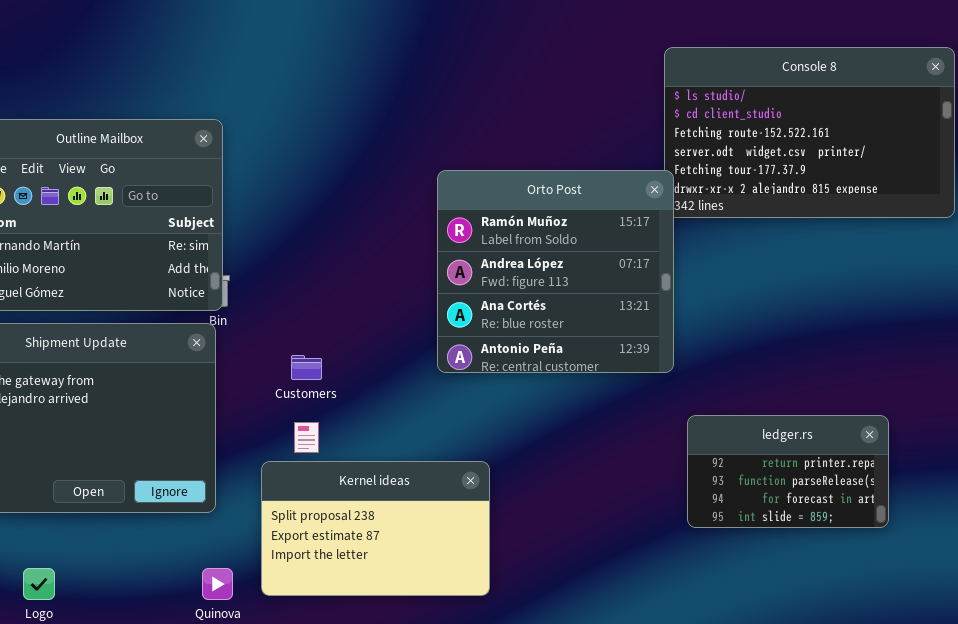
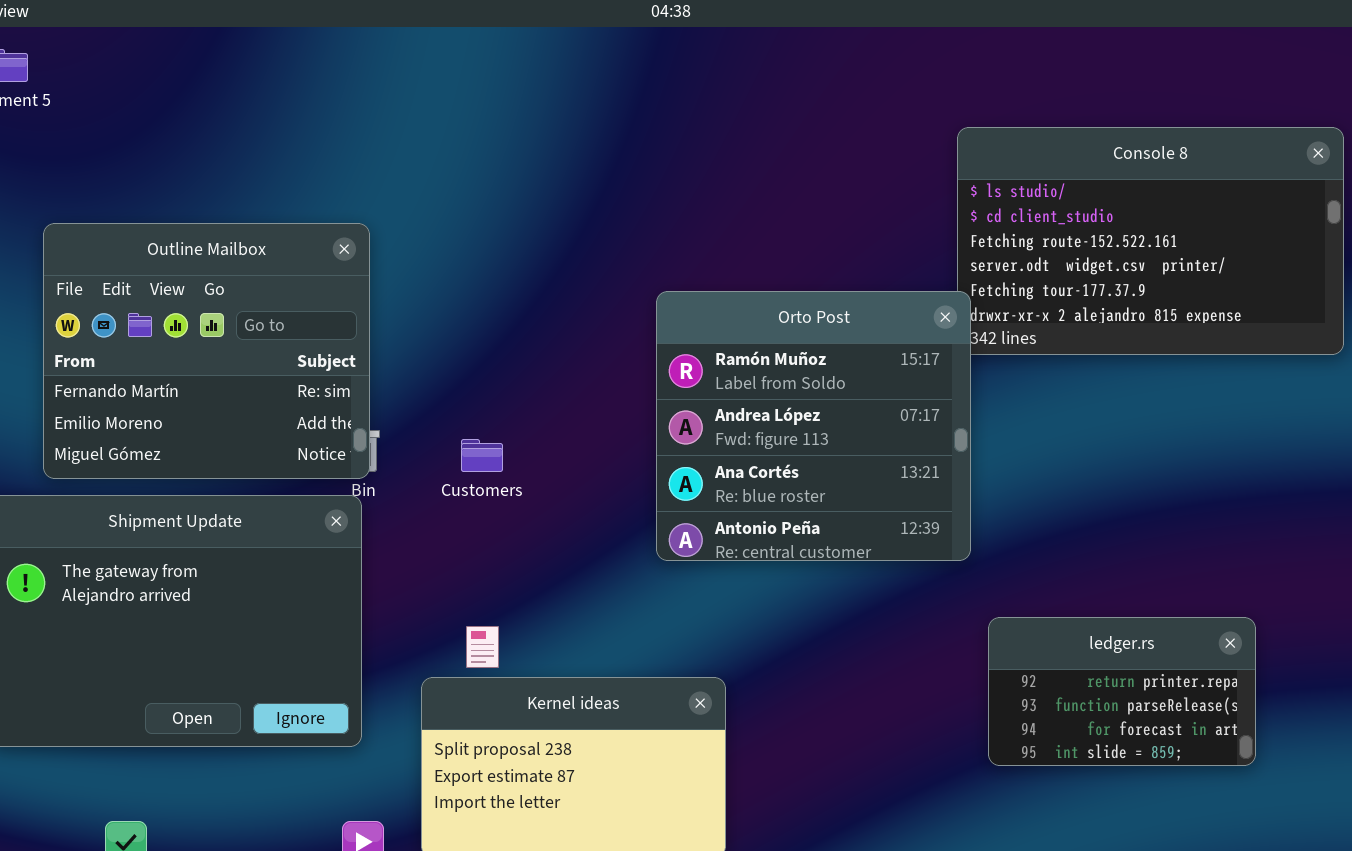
Customers: [291,355,322,380] -> [461,439,503,472], moved

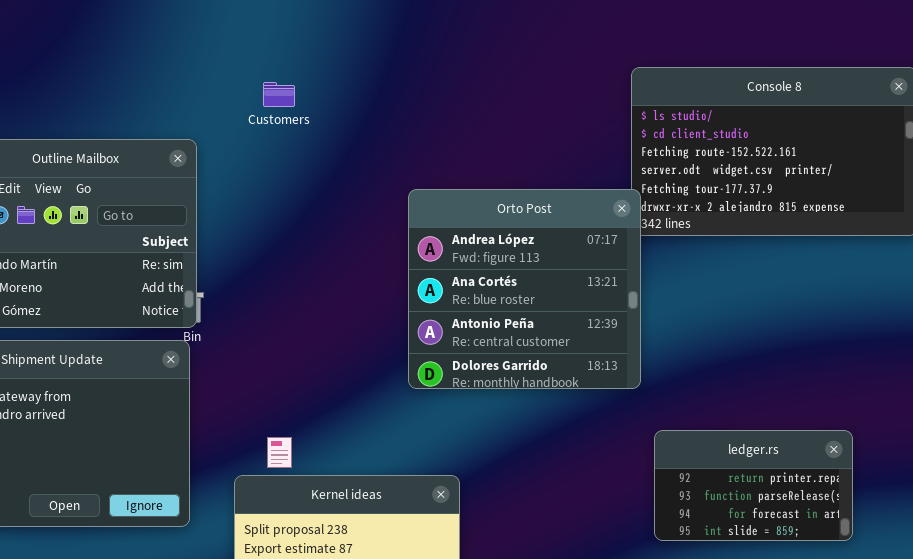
Orto Post: [656,291,971,561] -> [408,189,641,389], scrolled down 1 row
Customers: [461,439,503,472] -> [263,82,295,107], moved

